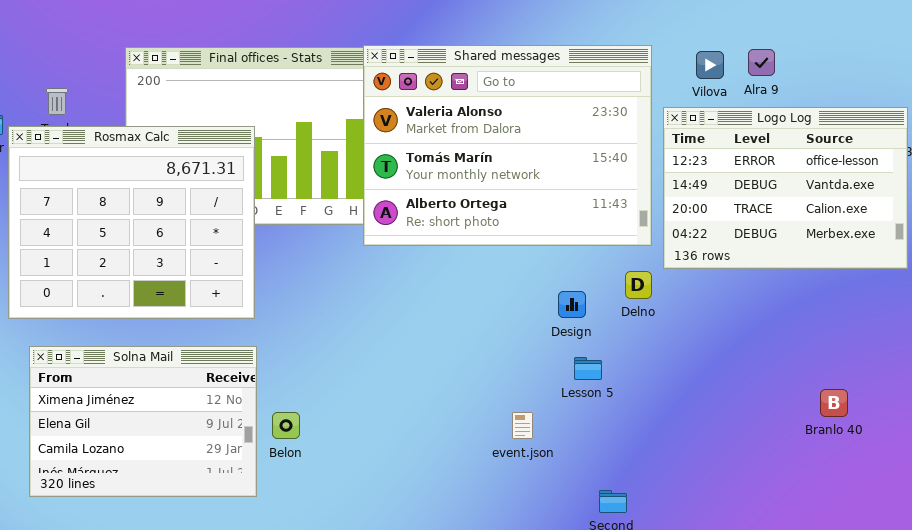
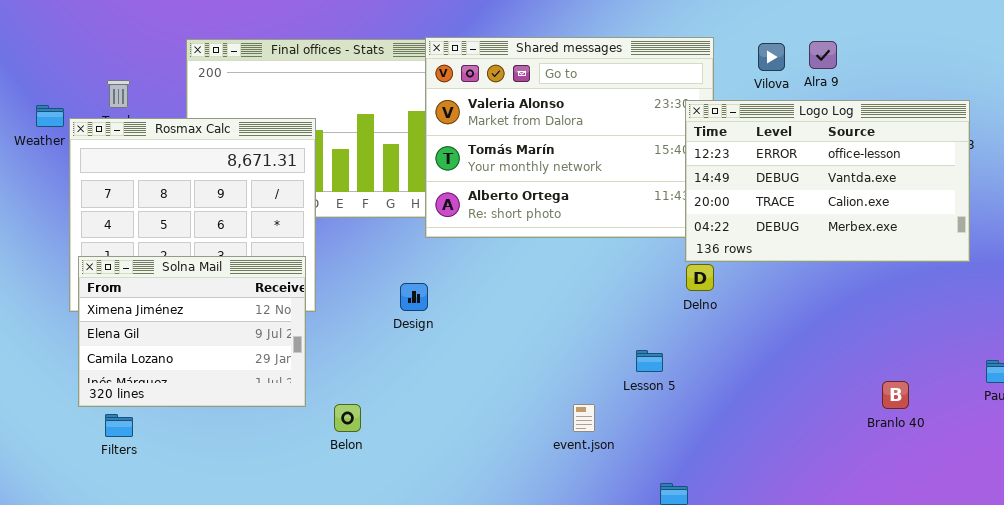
Logo Log: [663,107,908,269] -> [685,100,970,262], resized
Design: [558,291,586,318] -> [400,283,428,311], moved
Solna Mail: [29,346,257,497] -> [78,256,306,407], moved

